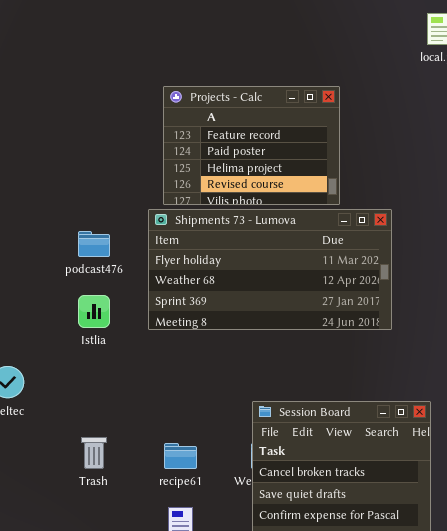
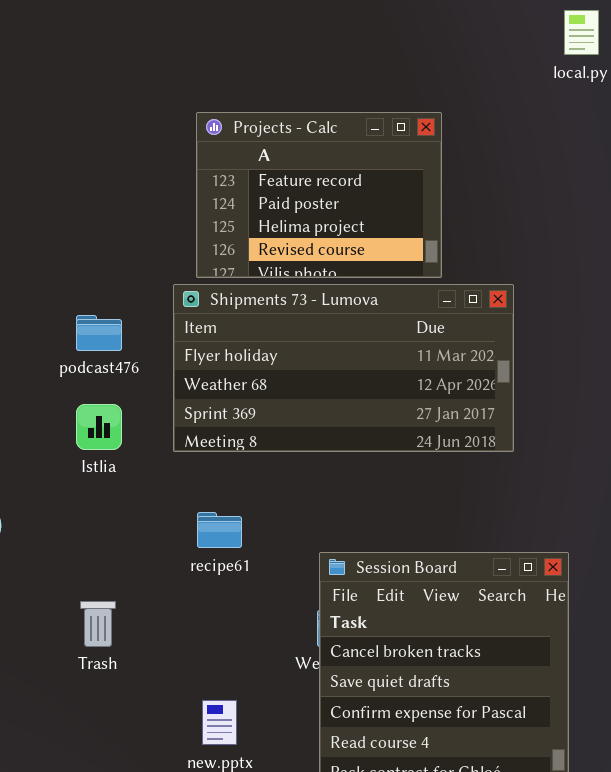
recipe61: [164,443,197,469] -> [197,512,242,548], moved

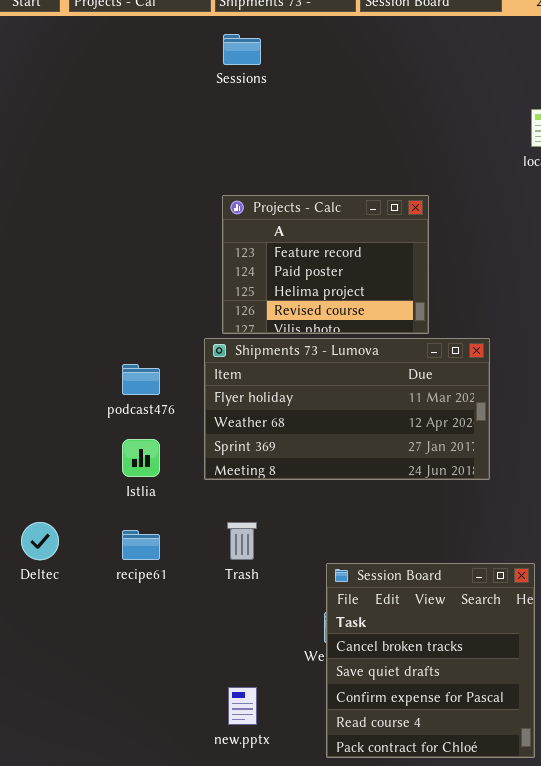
recipe61: [197,512,242,548] -> [122,530,160,560], moved
Trash: [80,601,116,647] -> [227,522,257,560], moved

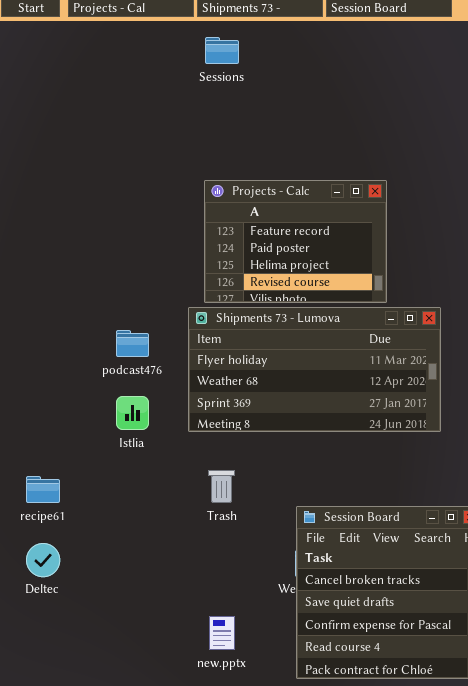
Deltec: [21,522,59,560] -> [26,543,60,577], moved
recipe61: [122,530,160,560] -> [26,476,60,503], moved

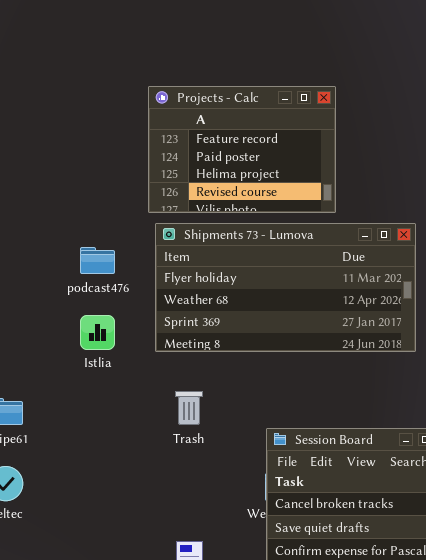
Projects - Calc: [204,180,387,303] -> [148,86,336,213], moved

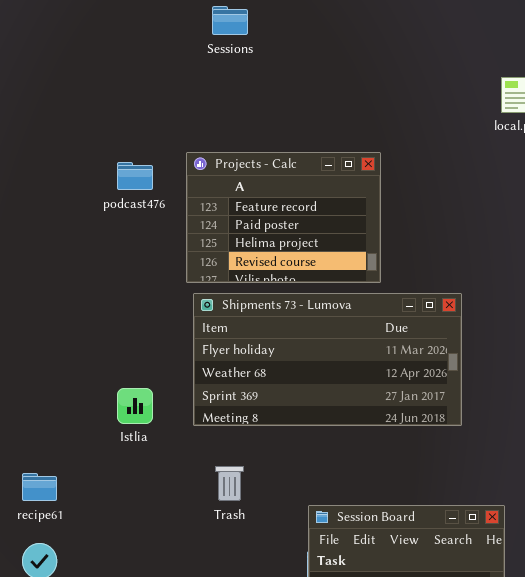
podcast476: [80,247,115,274] -> [117,162,153,190], moved

